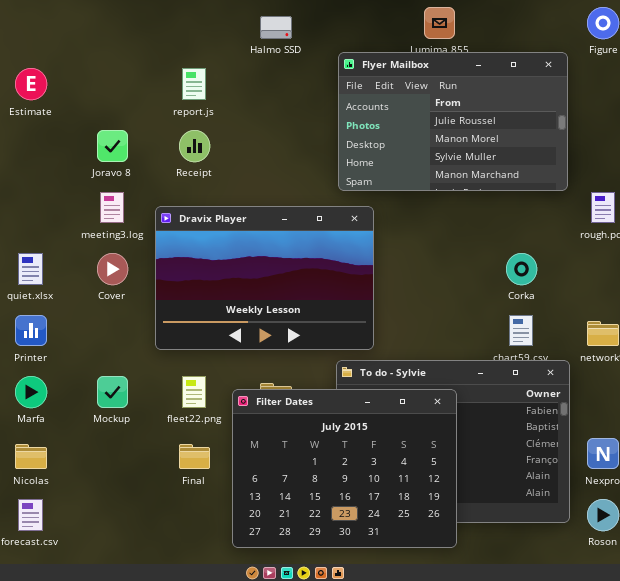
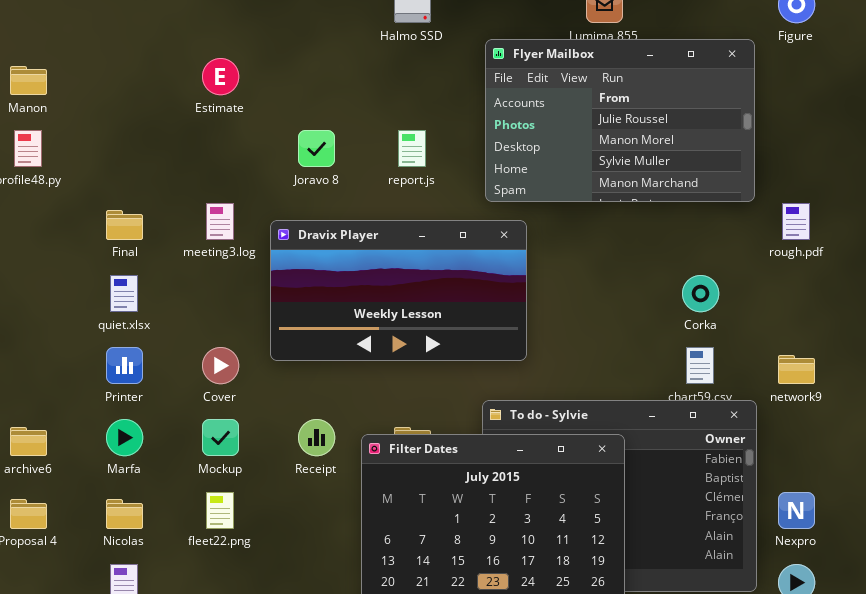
Estimate: [15,68,47,100] -> [202,58,239,95], moved
report.js: [182,68,206,100] -> [398,130,426,167], moved
Joravo 8: [97,130,128,162] -> [298,130,335,167], moved
Receipt: [179,130,210,162] -> [298,419,335,456], moved
Dravix Player: [155,206,374,350] -> [270,220,527,361], resized
Cover: [97,253,128,285] -> [202,347,239,384], moved
fleet22.png: [182,376,206,408] -> [206,492,234,529], moved
Final: [179,444,210,469] -> [106,210,143,240], moved

